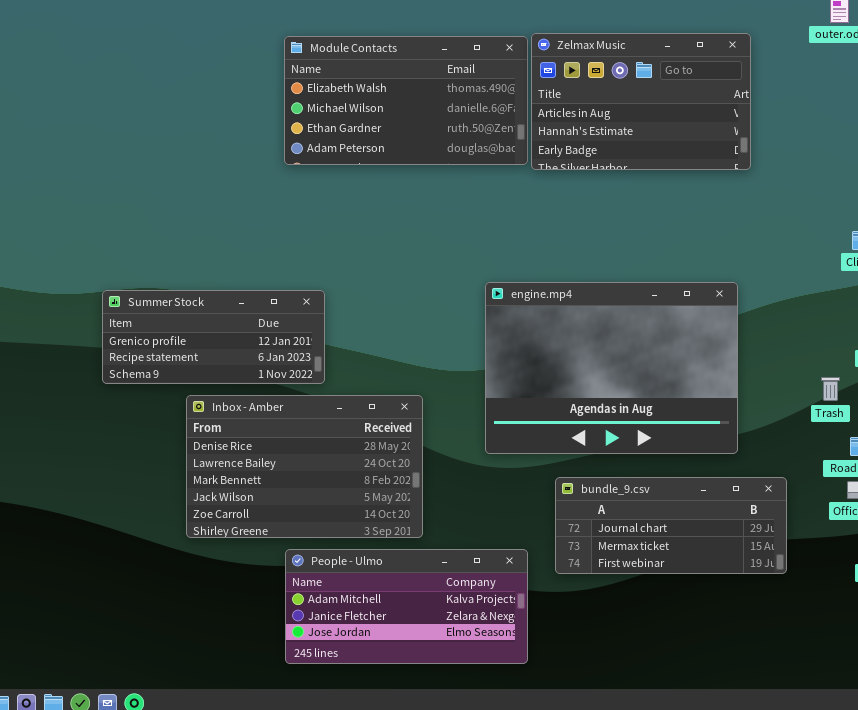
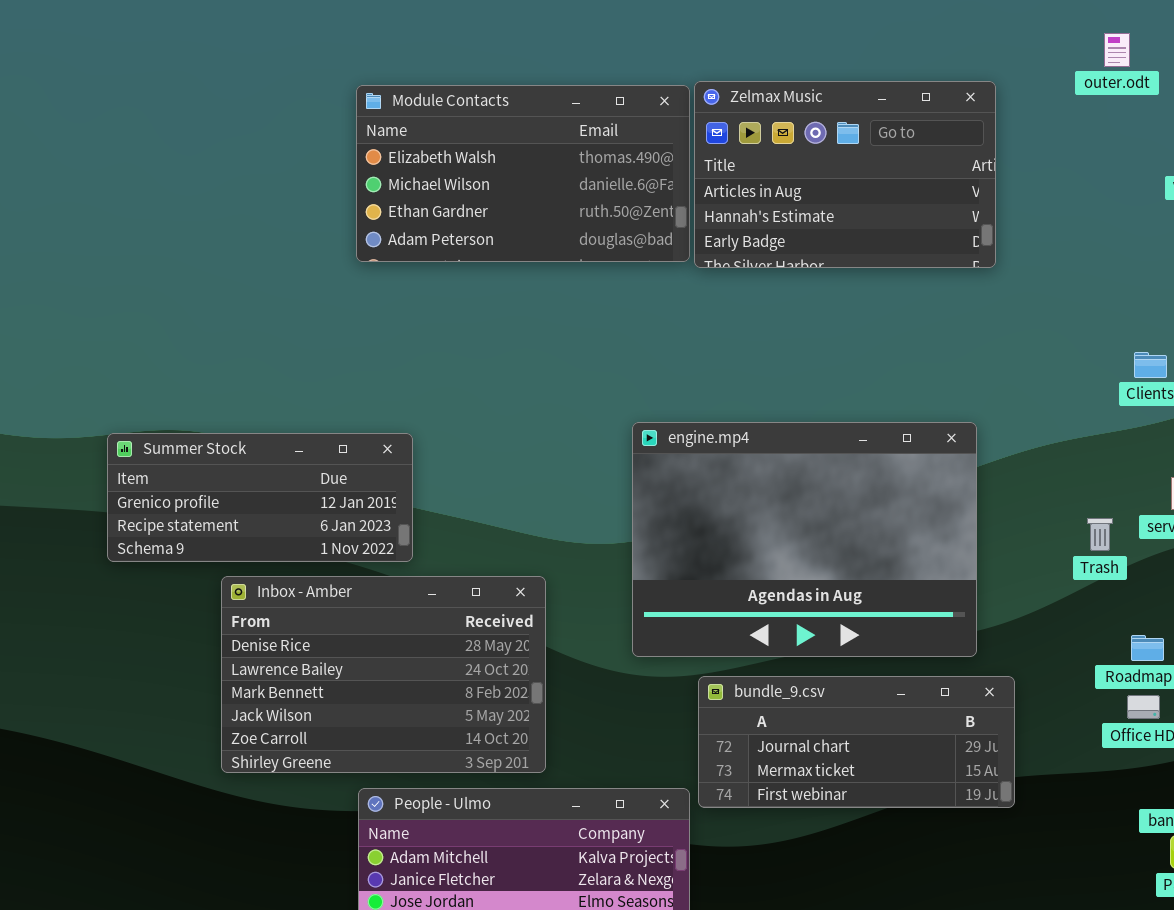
Trash: [821,377,840,401] -> [1087,518,1113,551], moved
bundle_9.csv: [555,477,787,574] -> [698,676,1015,808], moved

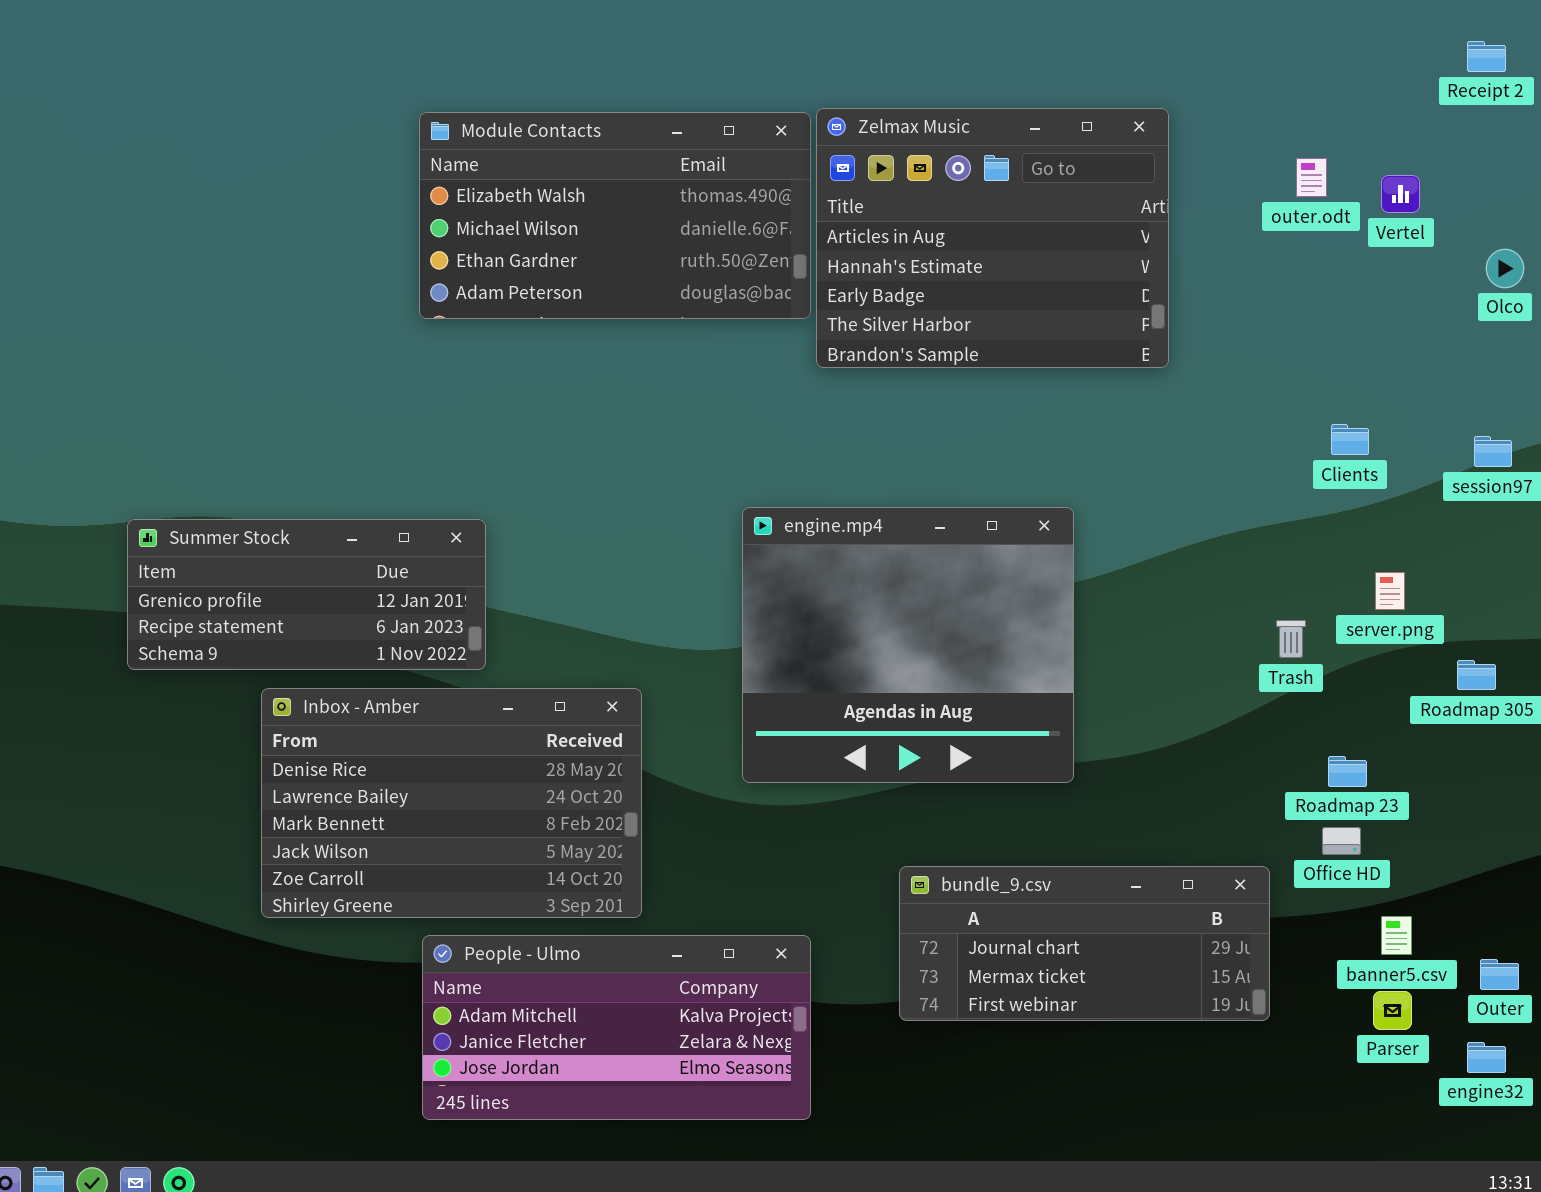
outer.odt: [1104,33,1130,67] -> [1296,158,1327,197], moved
Zelmax Music: [694,81,996,268] -> [816,108,1169,368], resized
engine.mp4: [632,422,977,657] -> [742,507,1074,783], resized
bundle_9.csv: [698,676,1015,808] -> [899,866,1270,1021], moved

